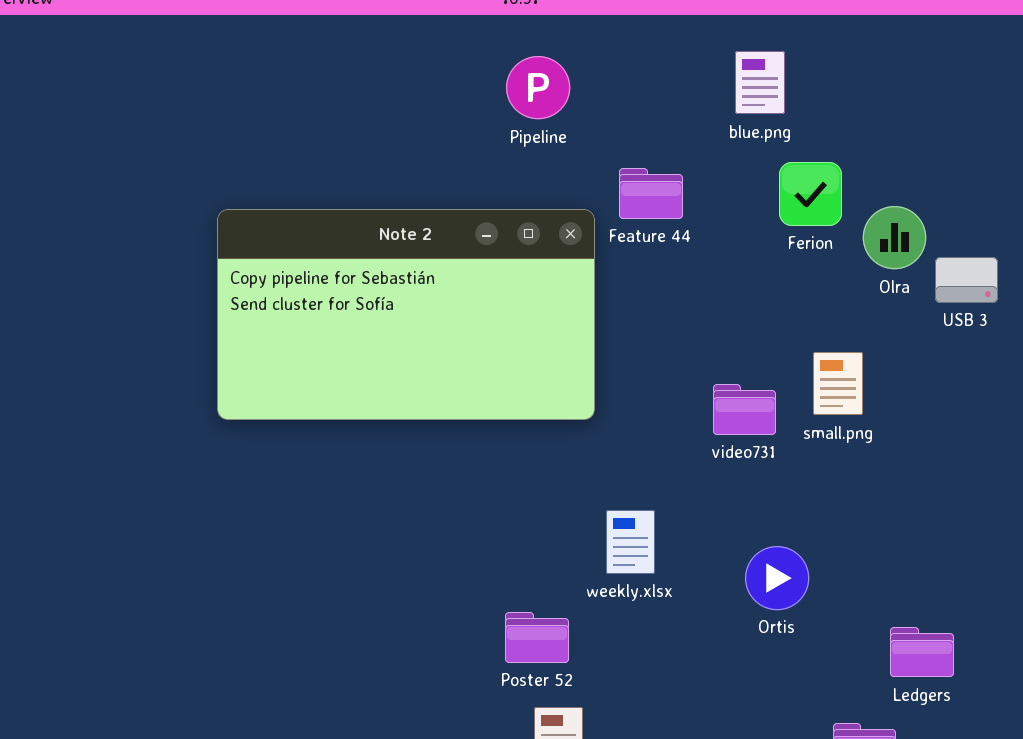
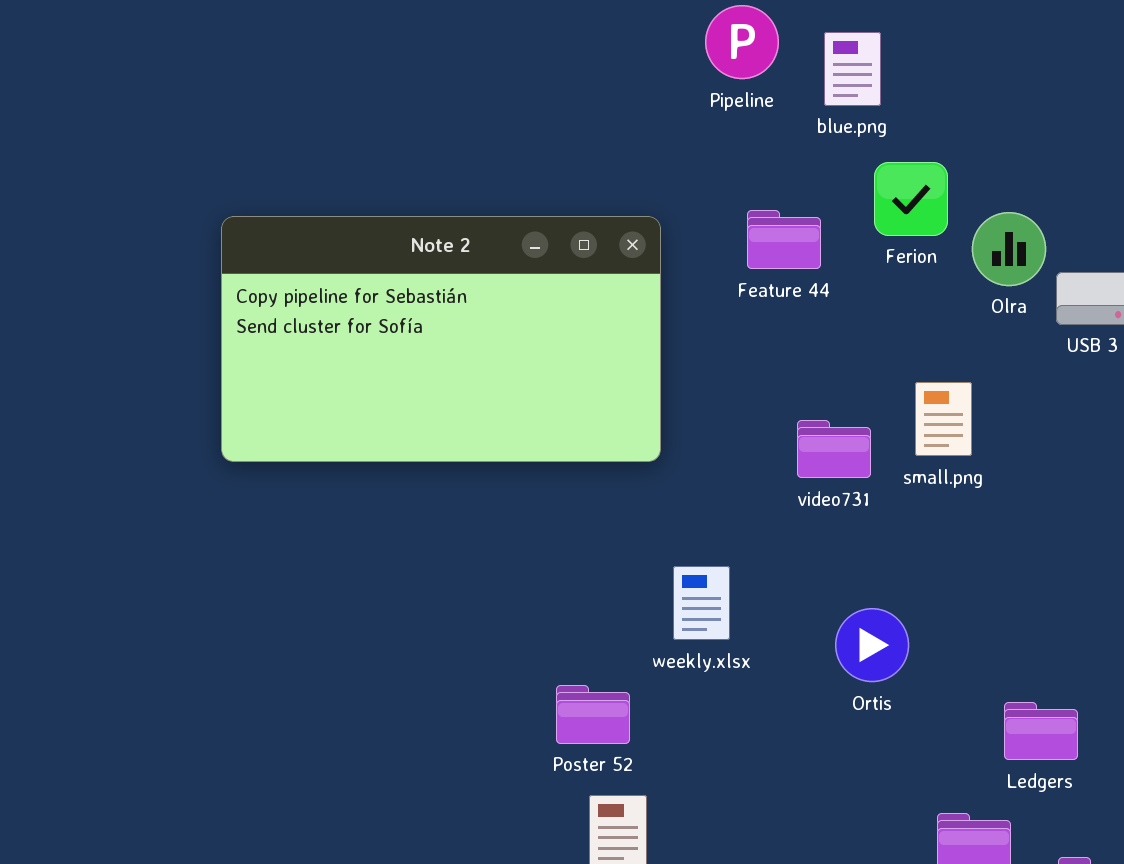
Pipeline: [506,56,570,119] -> [705,5,779,79], moved
Feature 44: [619,168,683,219] -> [747,210,821,269], moved

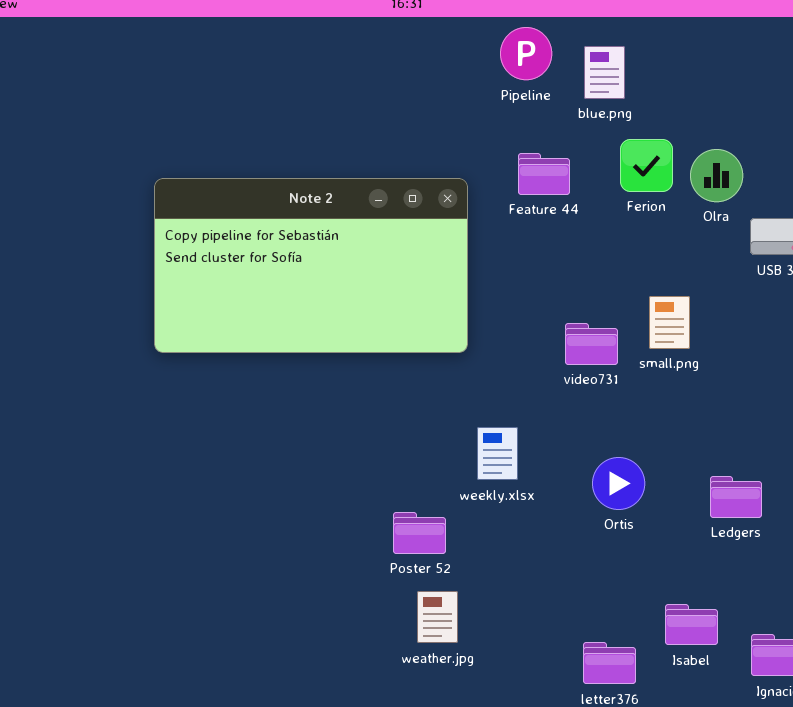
Feature 44: [747,210,821,269] -> [518,153,570,195], moved
Olra: [972,212,1046,286] -> [690,149,743,202], moved
Ledgers: [1004,702,1078,760] -> [710,476,762,518], moved

